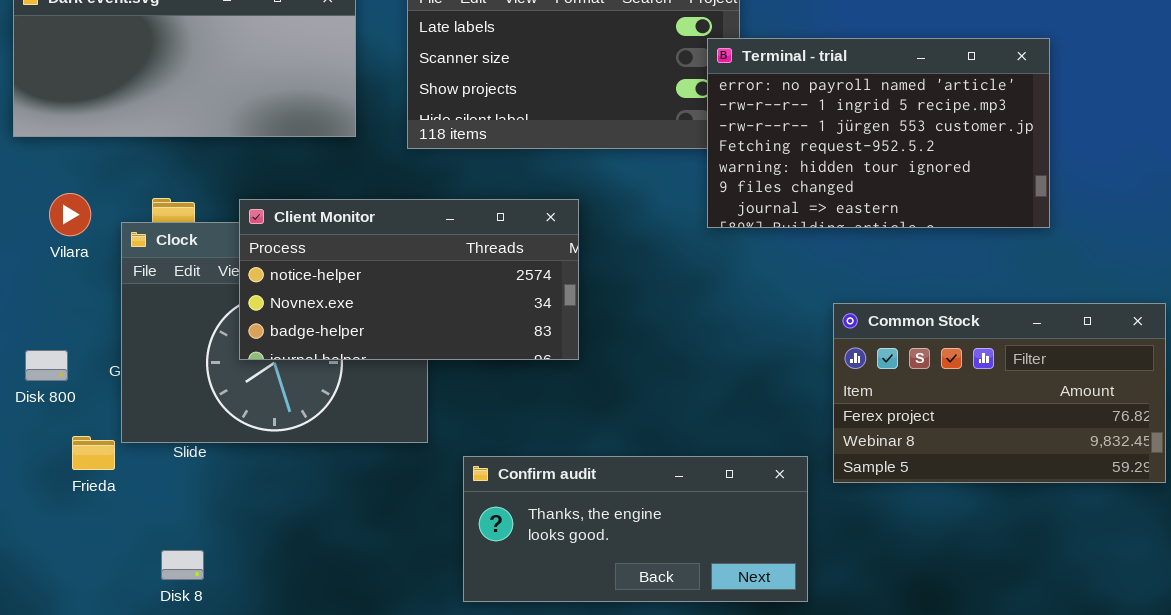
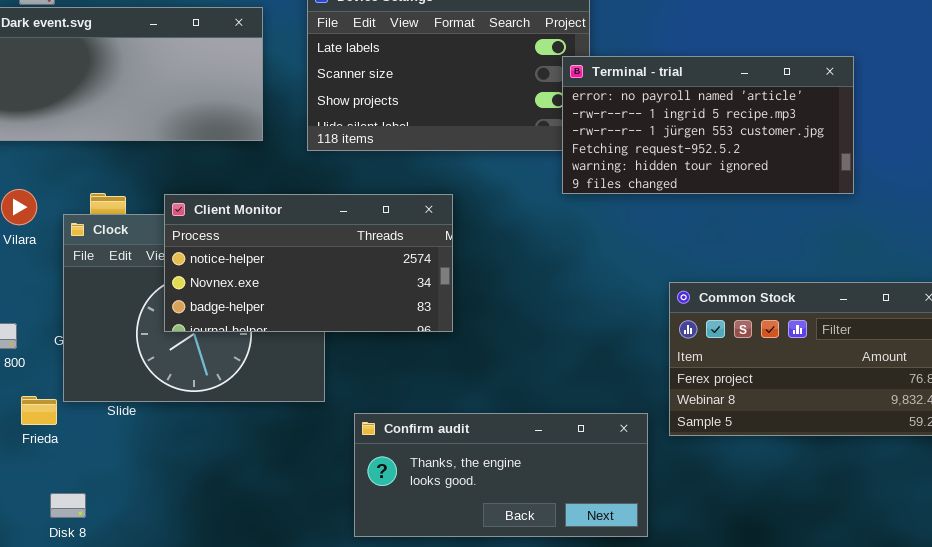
Terminal - trial: [707,38,1050,228] -> [562,56,854,194], resized
Disk 8: [161,550,204,580] -> [50,493,86,518], moved

